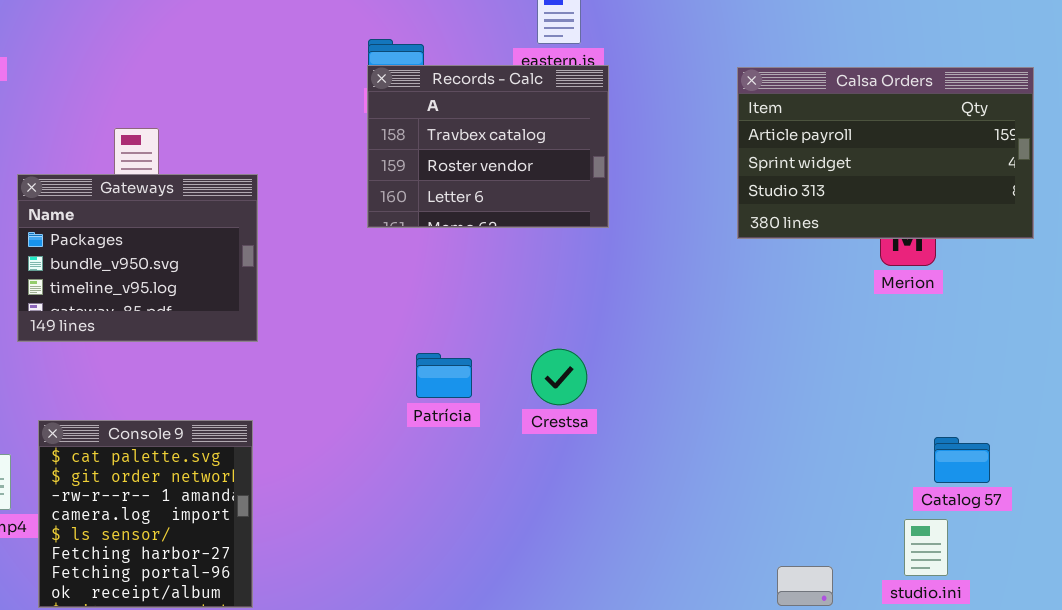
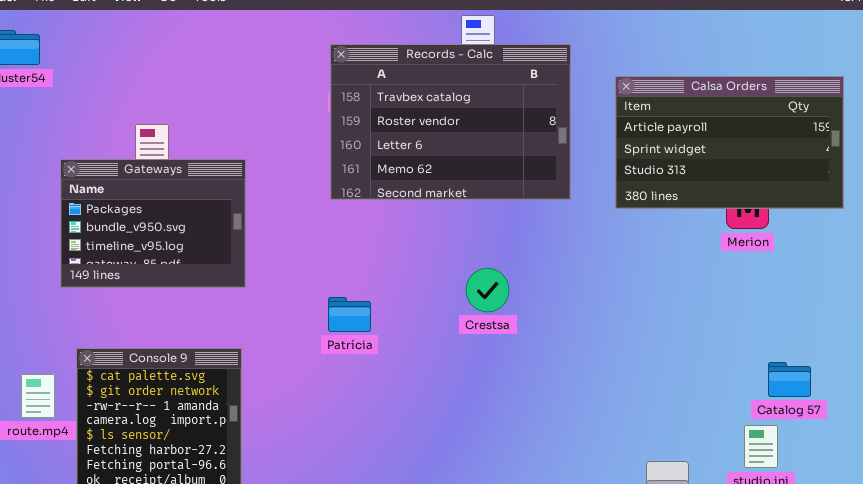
Records - Calc: [367,65,609,228] -> [330,44,571,200], resized
Crestsa: [531,349,587,405] -> [466,268,509,312], moved
Patrícia: [416,353,472,398] -> [328,297,371,332], moved

